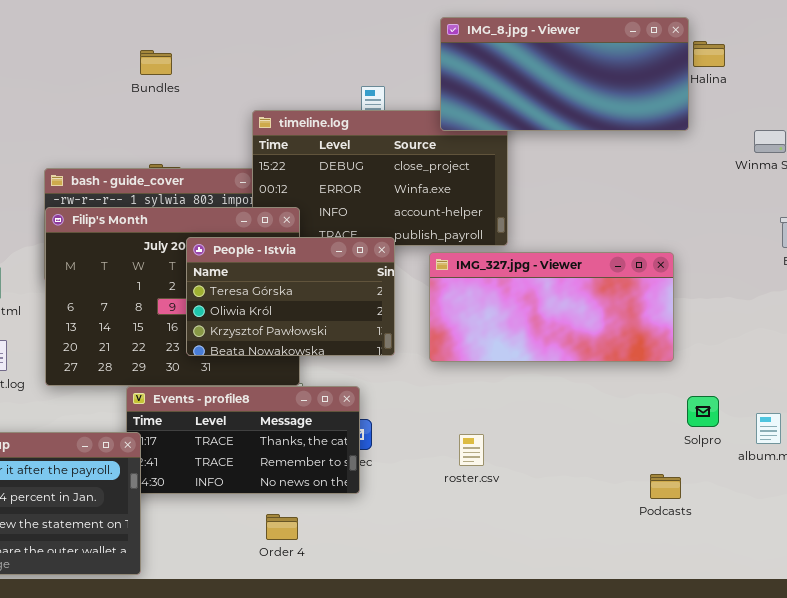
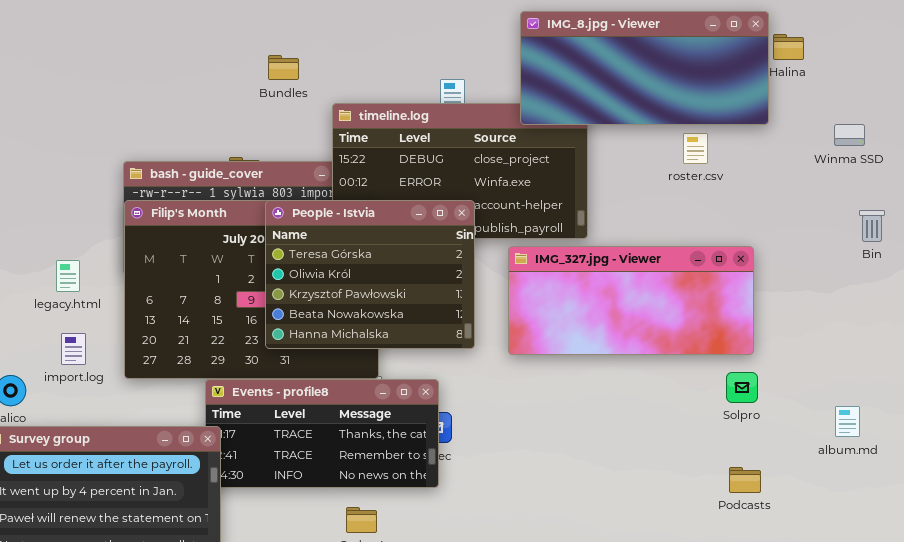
Bundles: [140,50,172,75] -> [268,55,299,80], moved
People - Istvia: [186,237,395,356] -> [265,200,475,349], resized
Solpro: [687,396,719,427] -> [726,372,758,403], moved
roster.csv: [459,434,484,466] -> [683,133,708,164], moved

